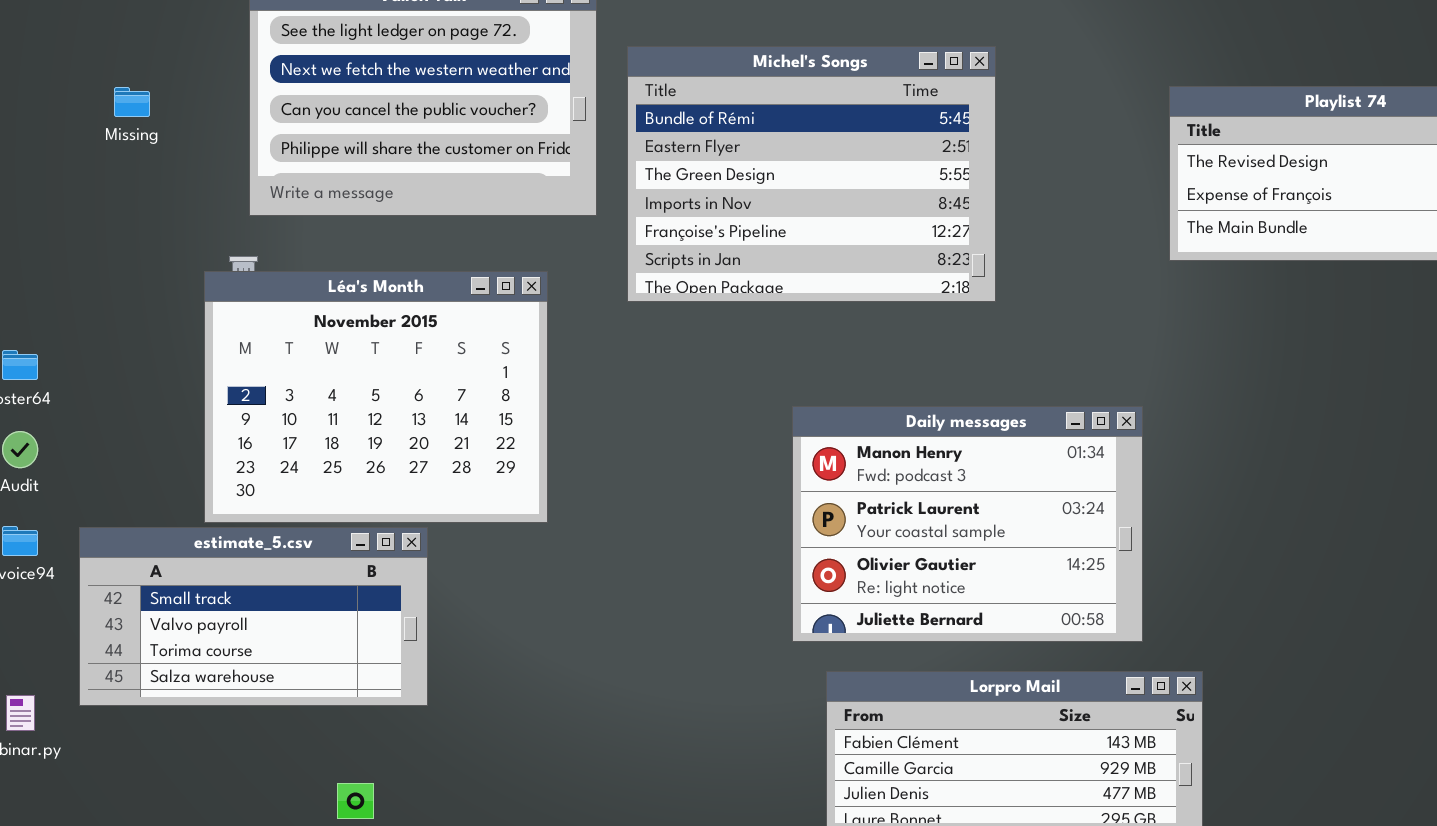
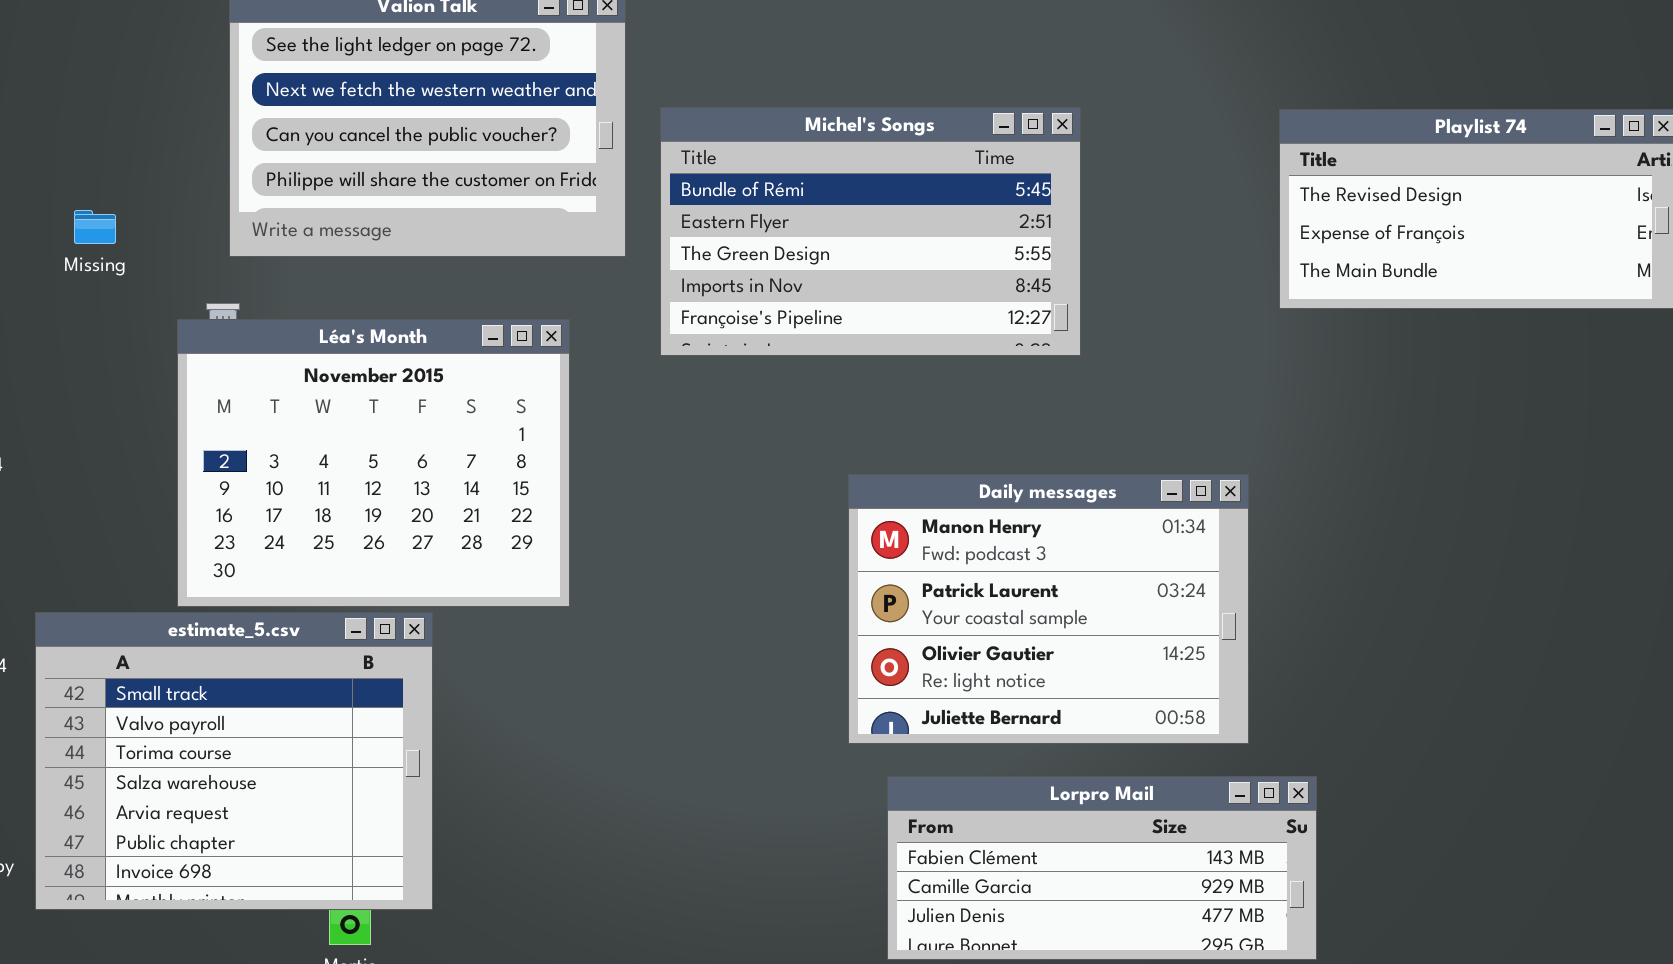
Michel's Songs: [627,46,996,302] -> [660,107,1081,356], resized
Missing: [114,87,150,117] -> [74,210,116,244], moved
estimate_5.csv: [79,527,428,706] -> [35,612,433,910], resized

